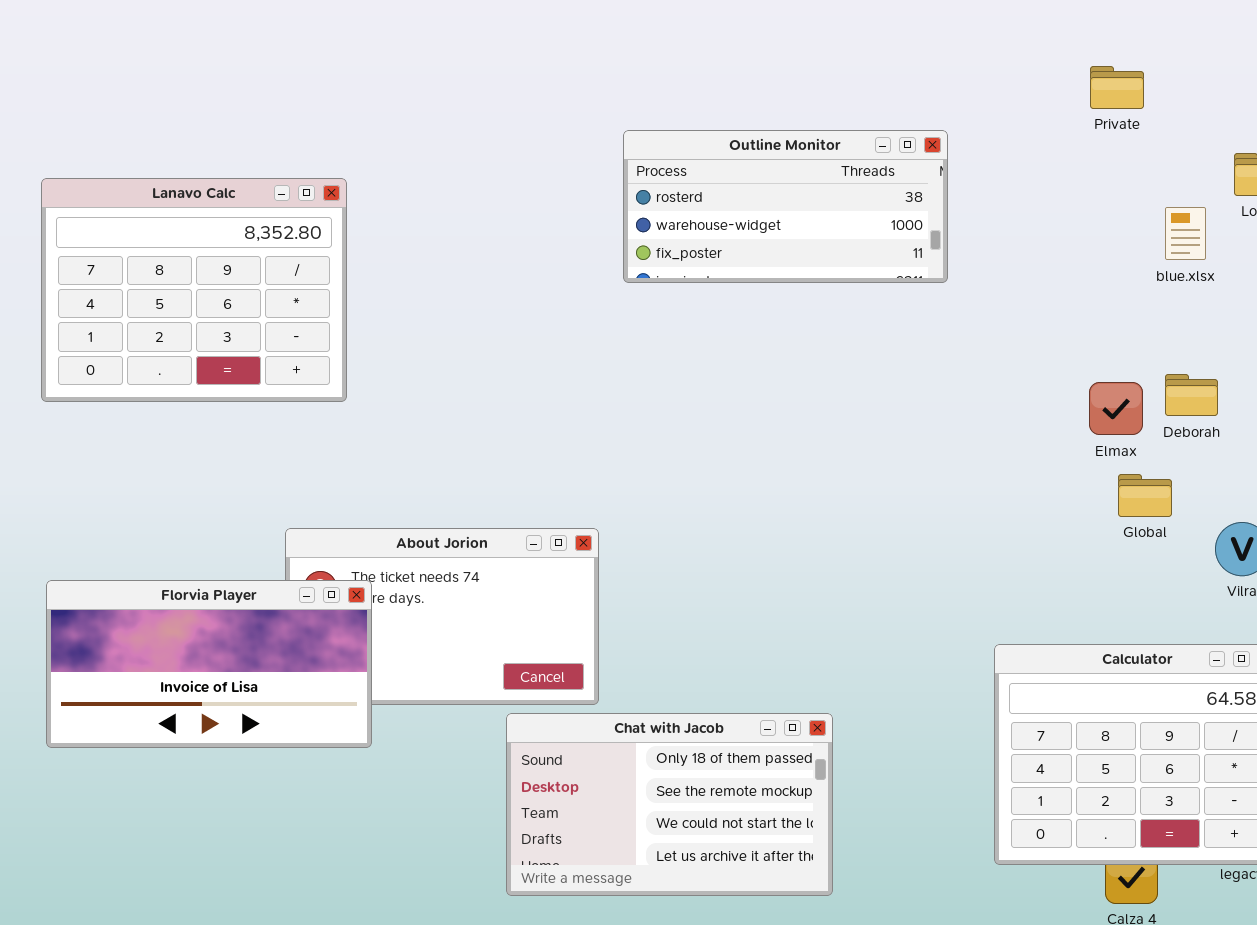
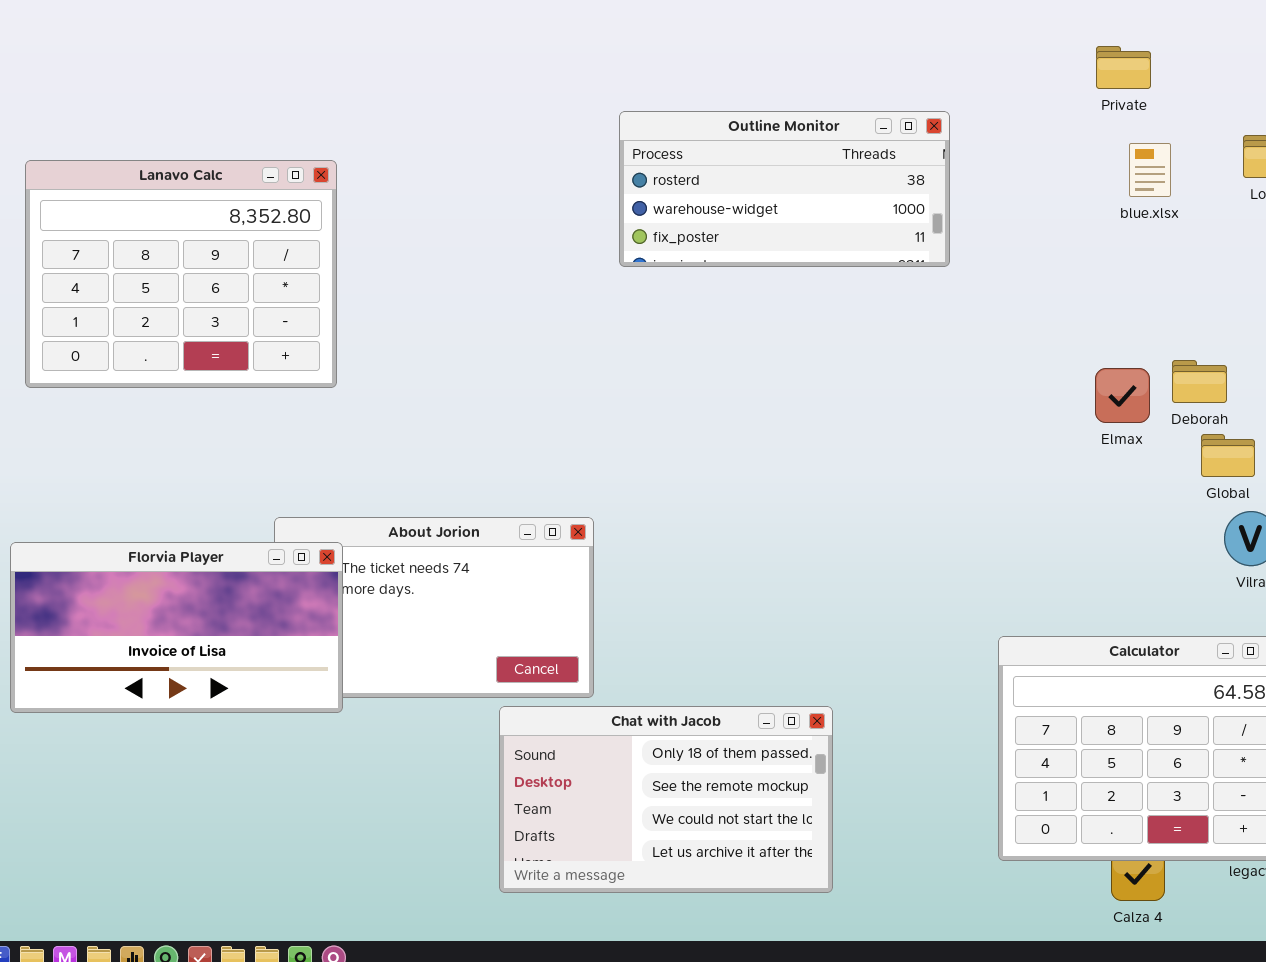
blue.xlsx: [1165,207,1206,260] -> [1129,143,1171,197], moved
Global: [1118,474,1172,517] -> [1201,434,1255,477], moved
Florvia Player: [46,580,372,748] -> [10,542,343,713], moved

